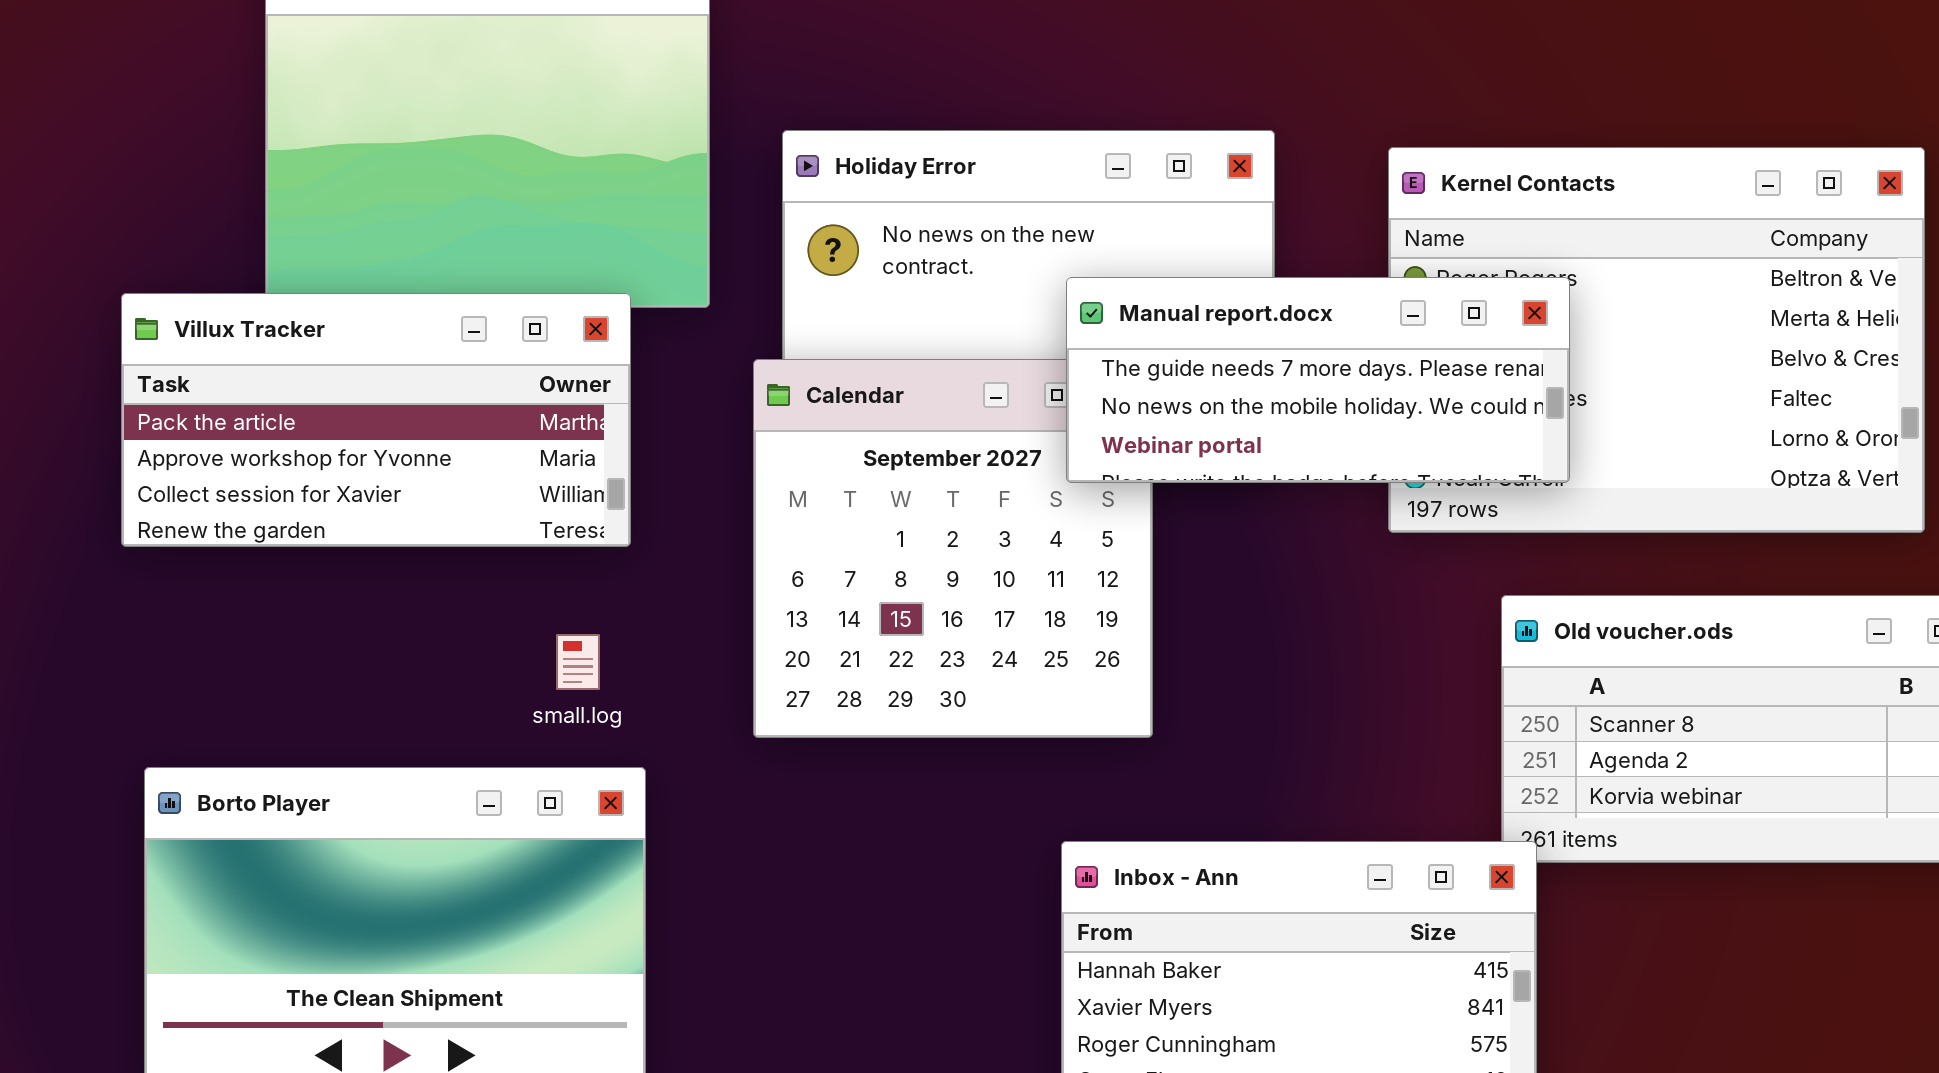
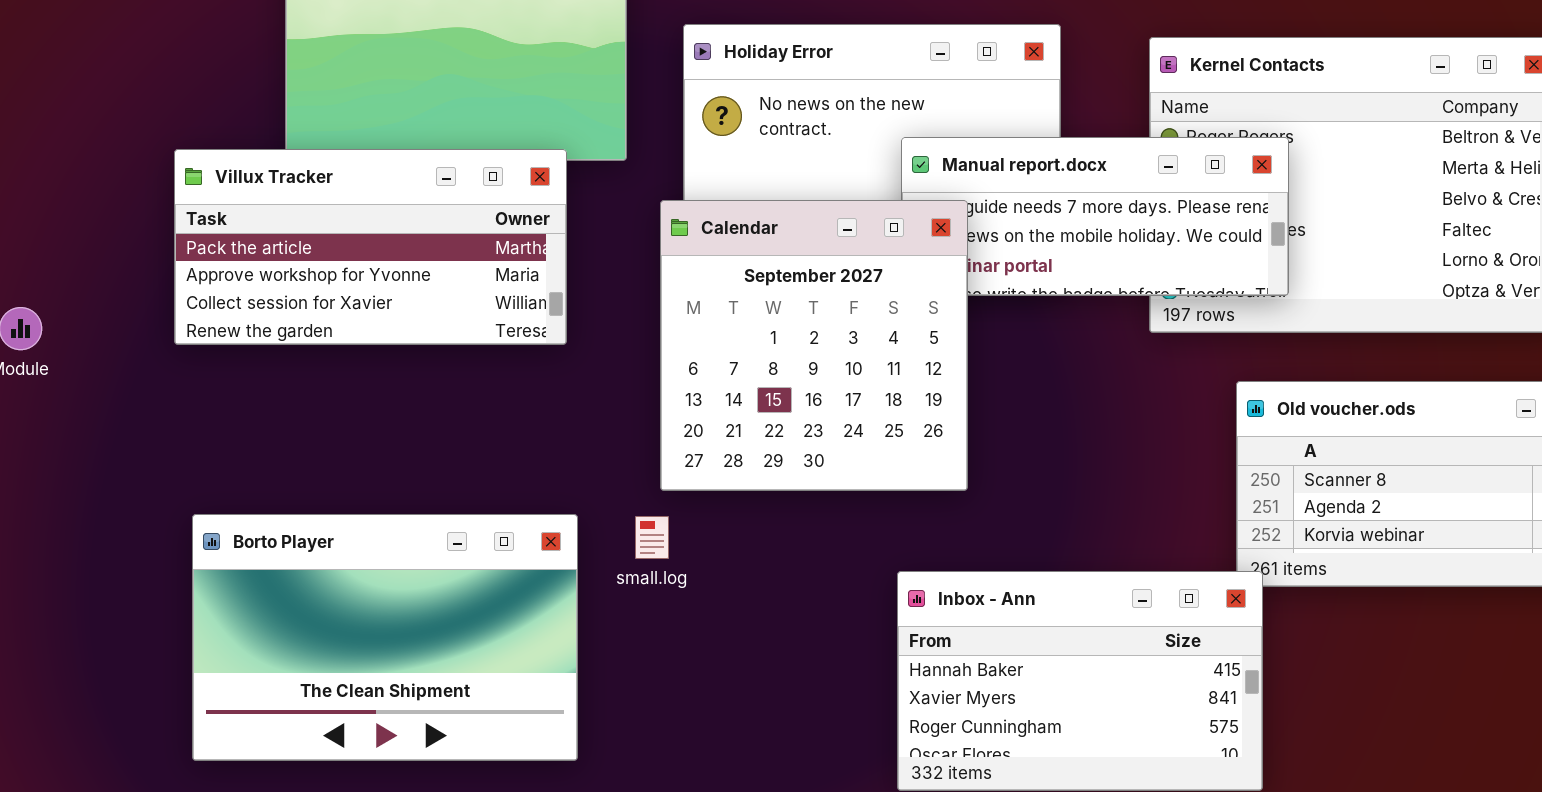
Calendar: [753,359,1153,738] -> [660,200,968,491], raised
small.log: [556,634,600,690] -> [635,516,669,559], moved

